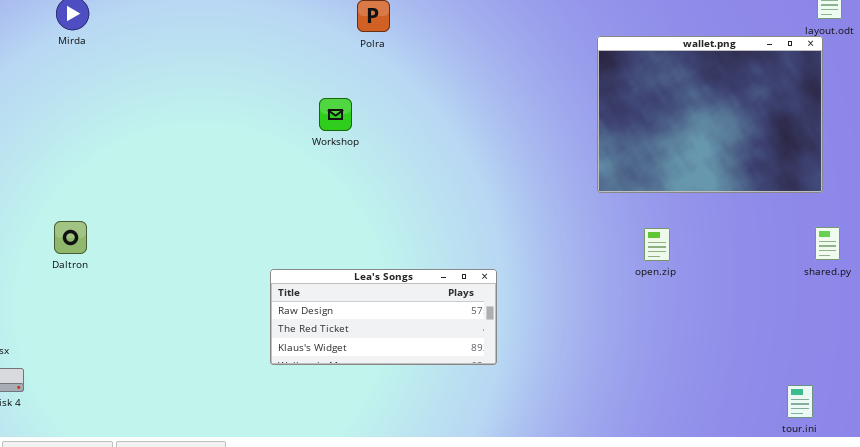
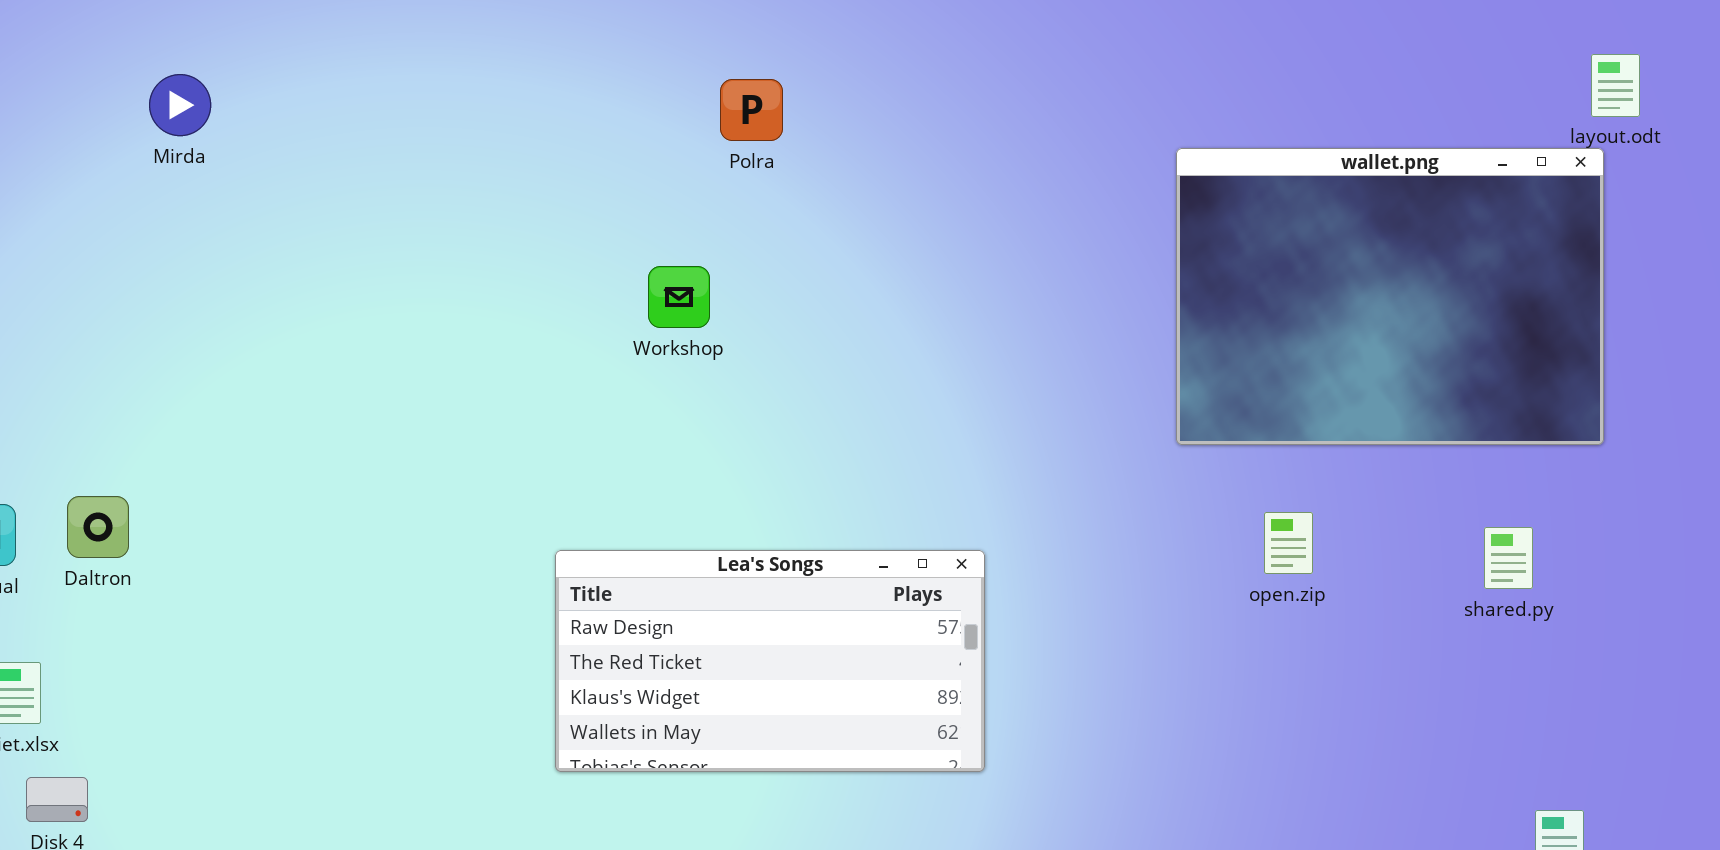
Daltron: [54,221,87,254] -> [67,496,129,558], moved
shared.py: [815,227,840,260] -> [1484,527,1533,589], moved
Lea's Songs: [270,269,497,365] -> [555,550,985,772], resized

